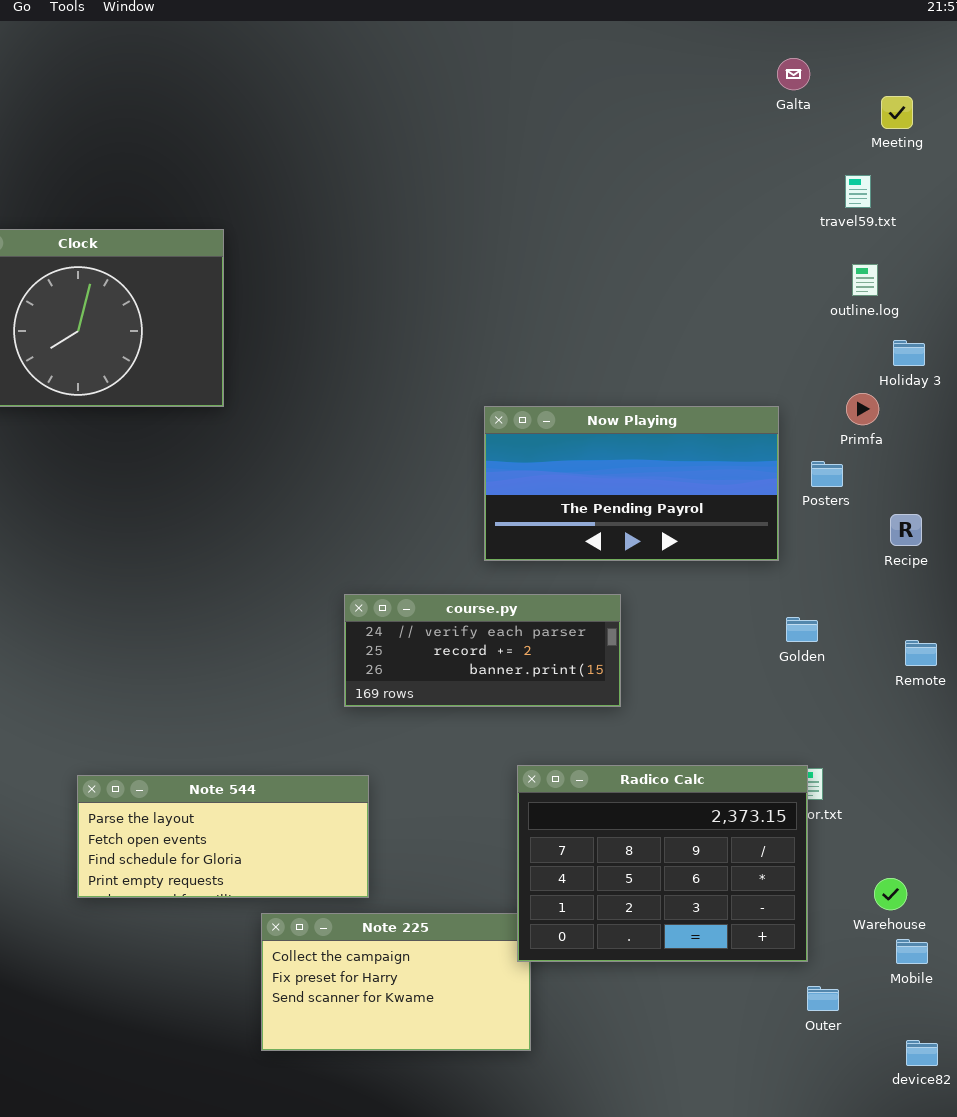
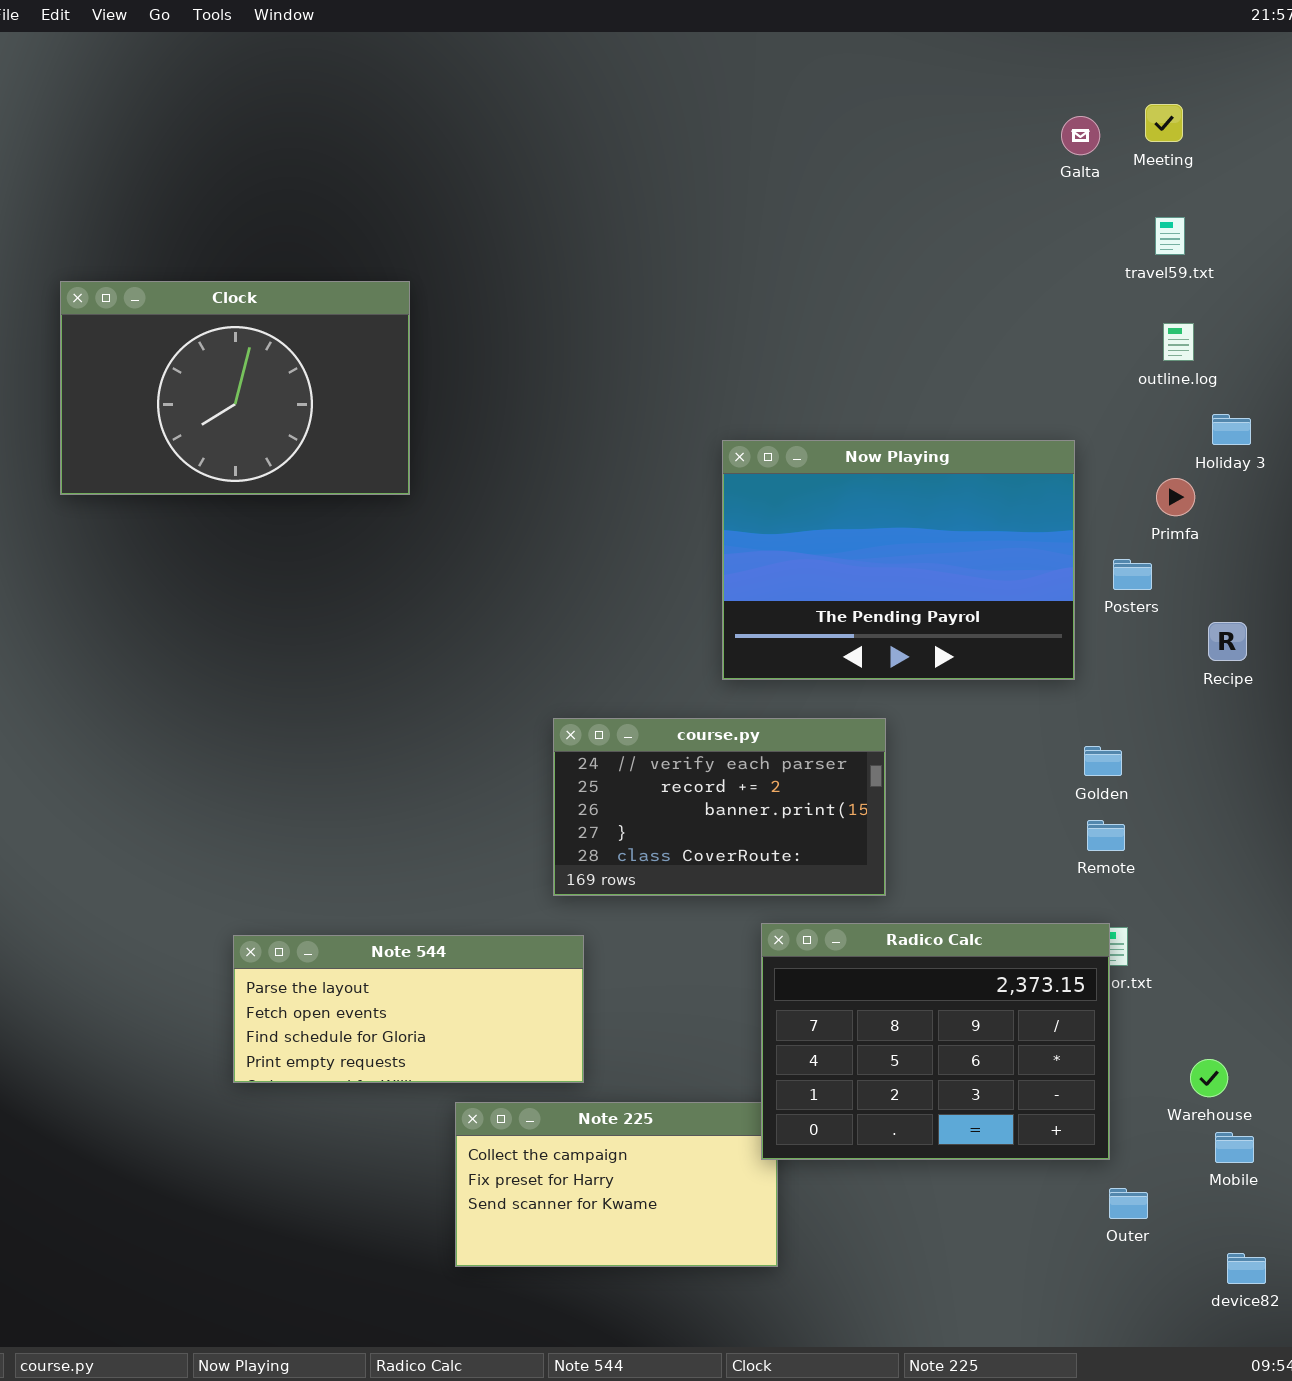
Galta: [777,58,810,90] -> [1061,116,1100,155], moved
Meeting: [881,96,913,129] -> [1145,104,1183,142], moved
Now Playing: [484,406,779,561] -> [722,440,1075,680], resized
course.py: [344,594,621,707] -> [553,718,886,896], resized
Remote: [905,640,937,666] -> [1087,820,1125,851], moved

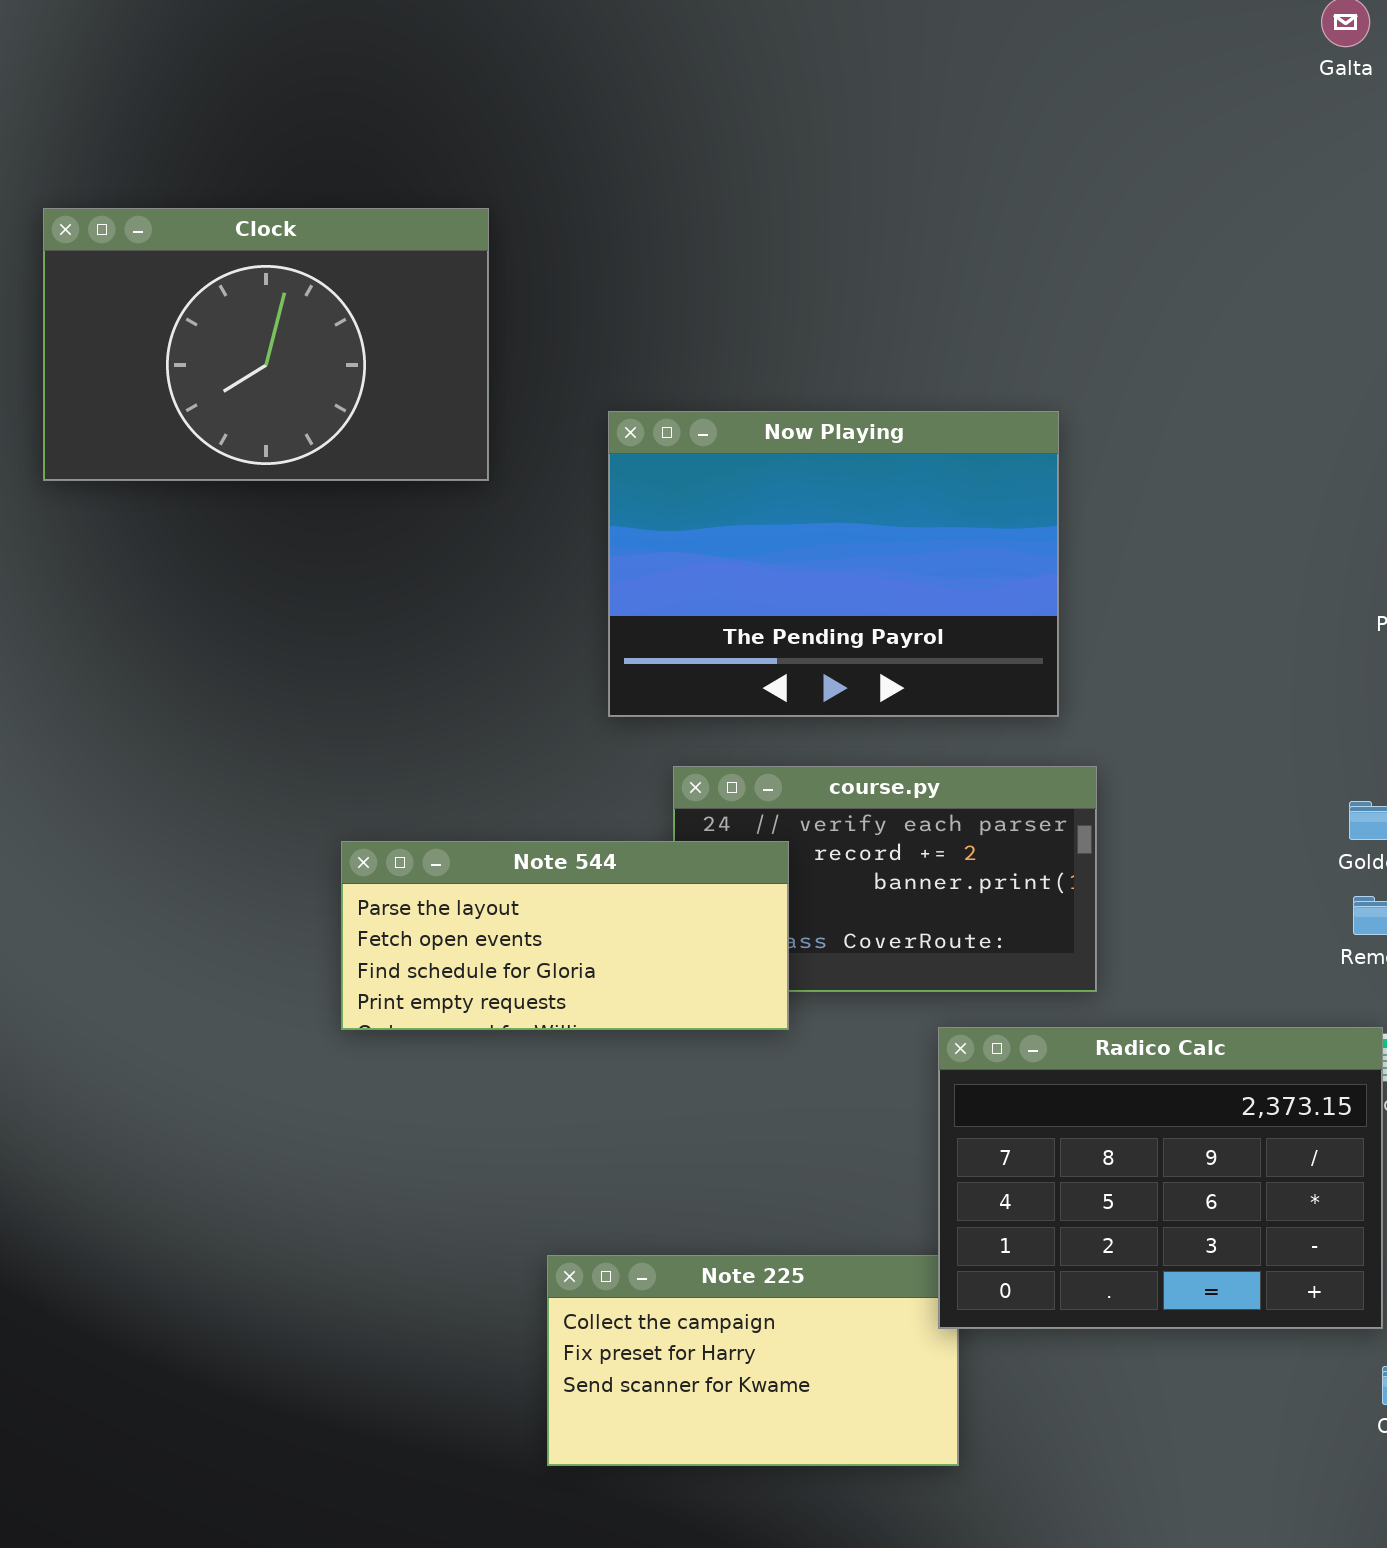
Now Playing: [722,440,1075,680] -> [608,411,1059,717], moved
Note 544: [233,935,584,1083] -> [341,841,789,1030], moved

